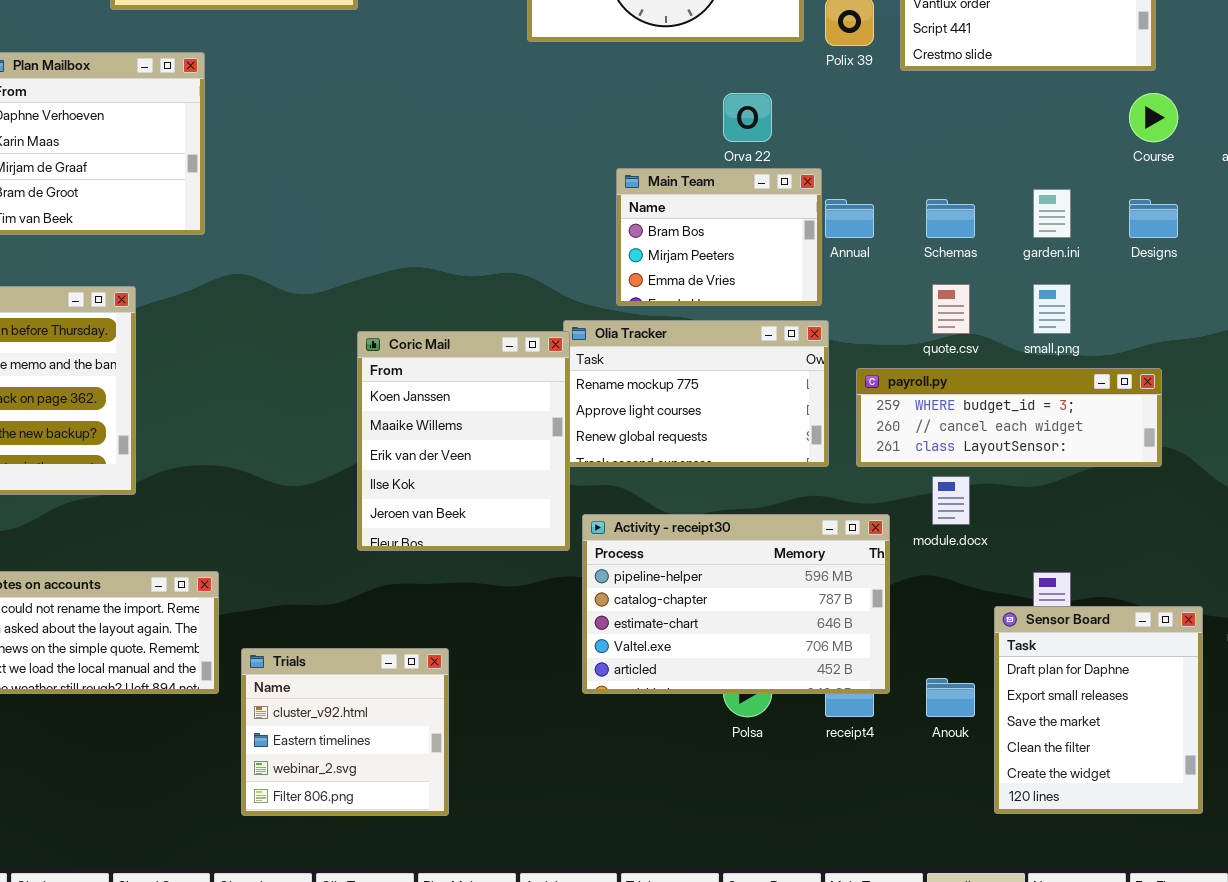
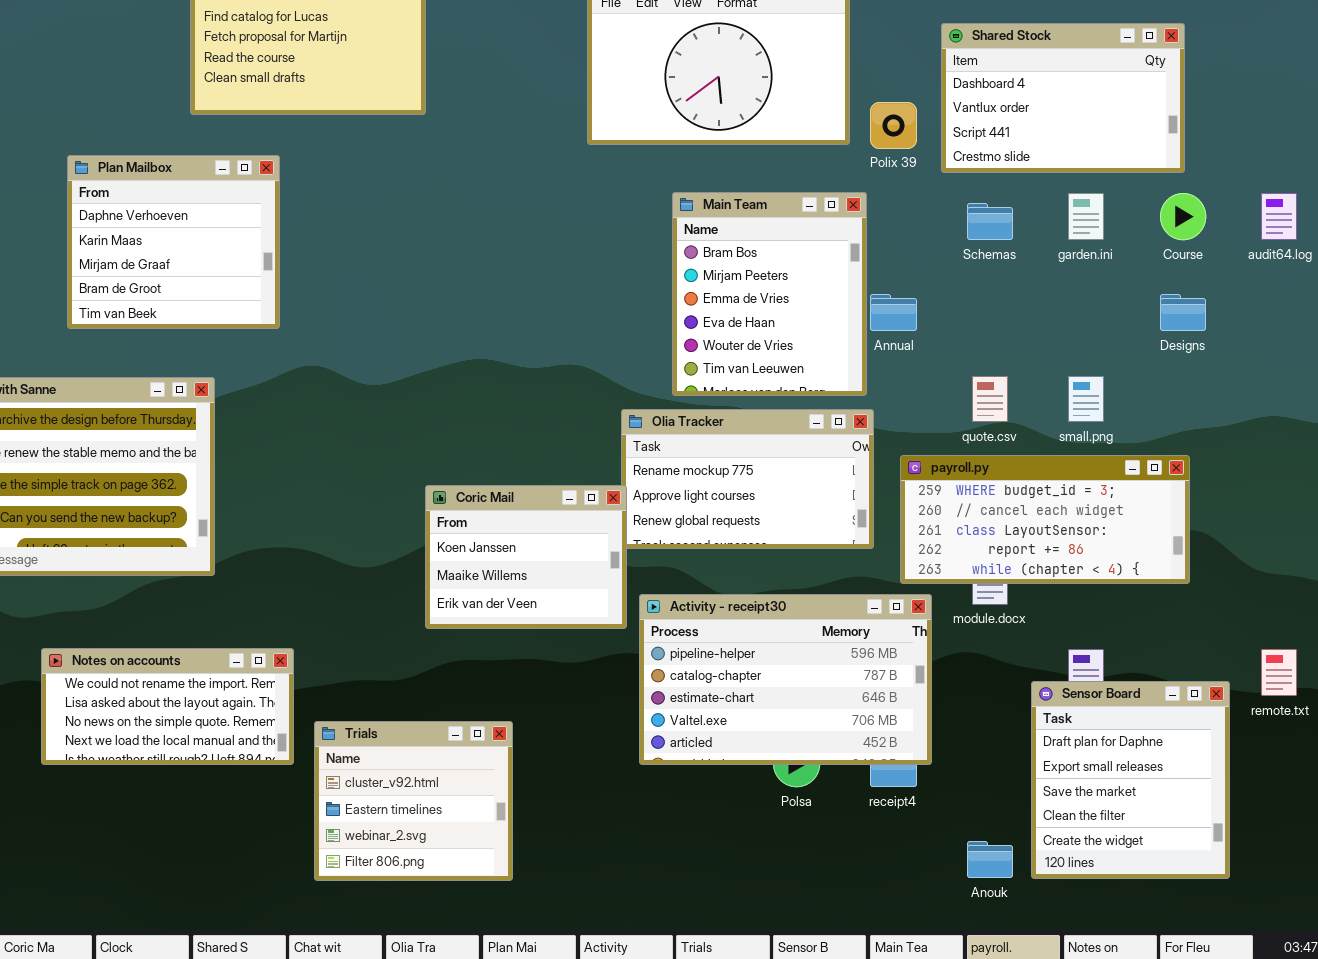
Main Team: [616,168,822,306] -> [672,192,867,396], resized
garden.ini: [1033,189,1071,238] -> [1068,193,1104,240], moved
Schemas: [926,199,975,238] -> [967,203,1013,240], moved
Coric Mail: [357,331,570,551] -> [425,485,627,629], resized
payroll.py: [856,368,1162,467] -> [900,455,1190,584], resized
Anouk: [926,678,975,717] -> [967,841,1013,878], moved

